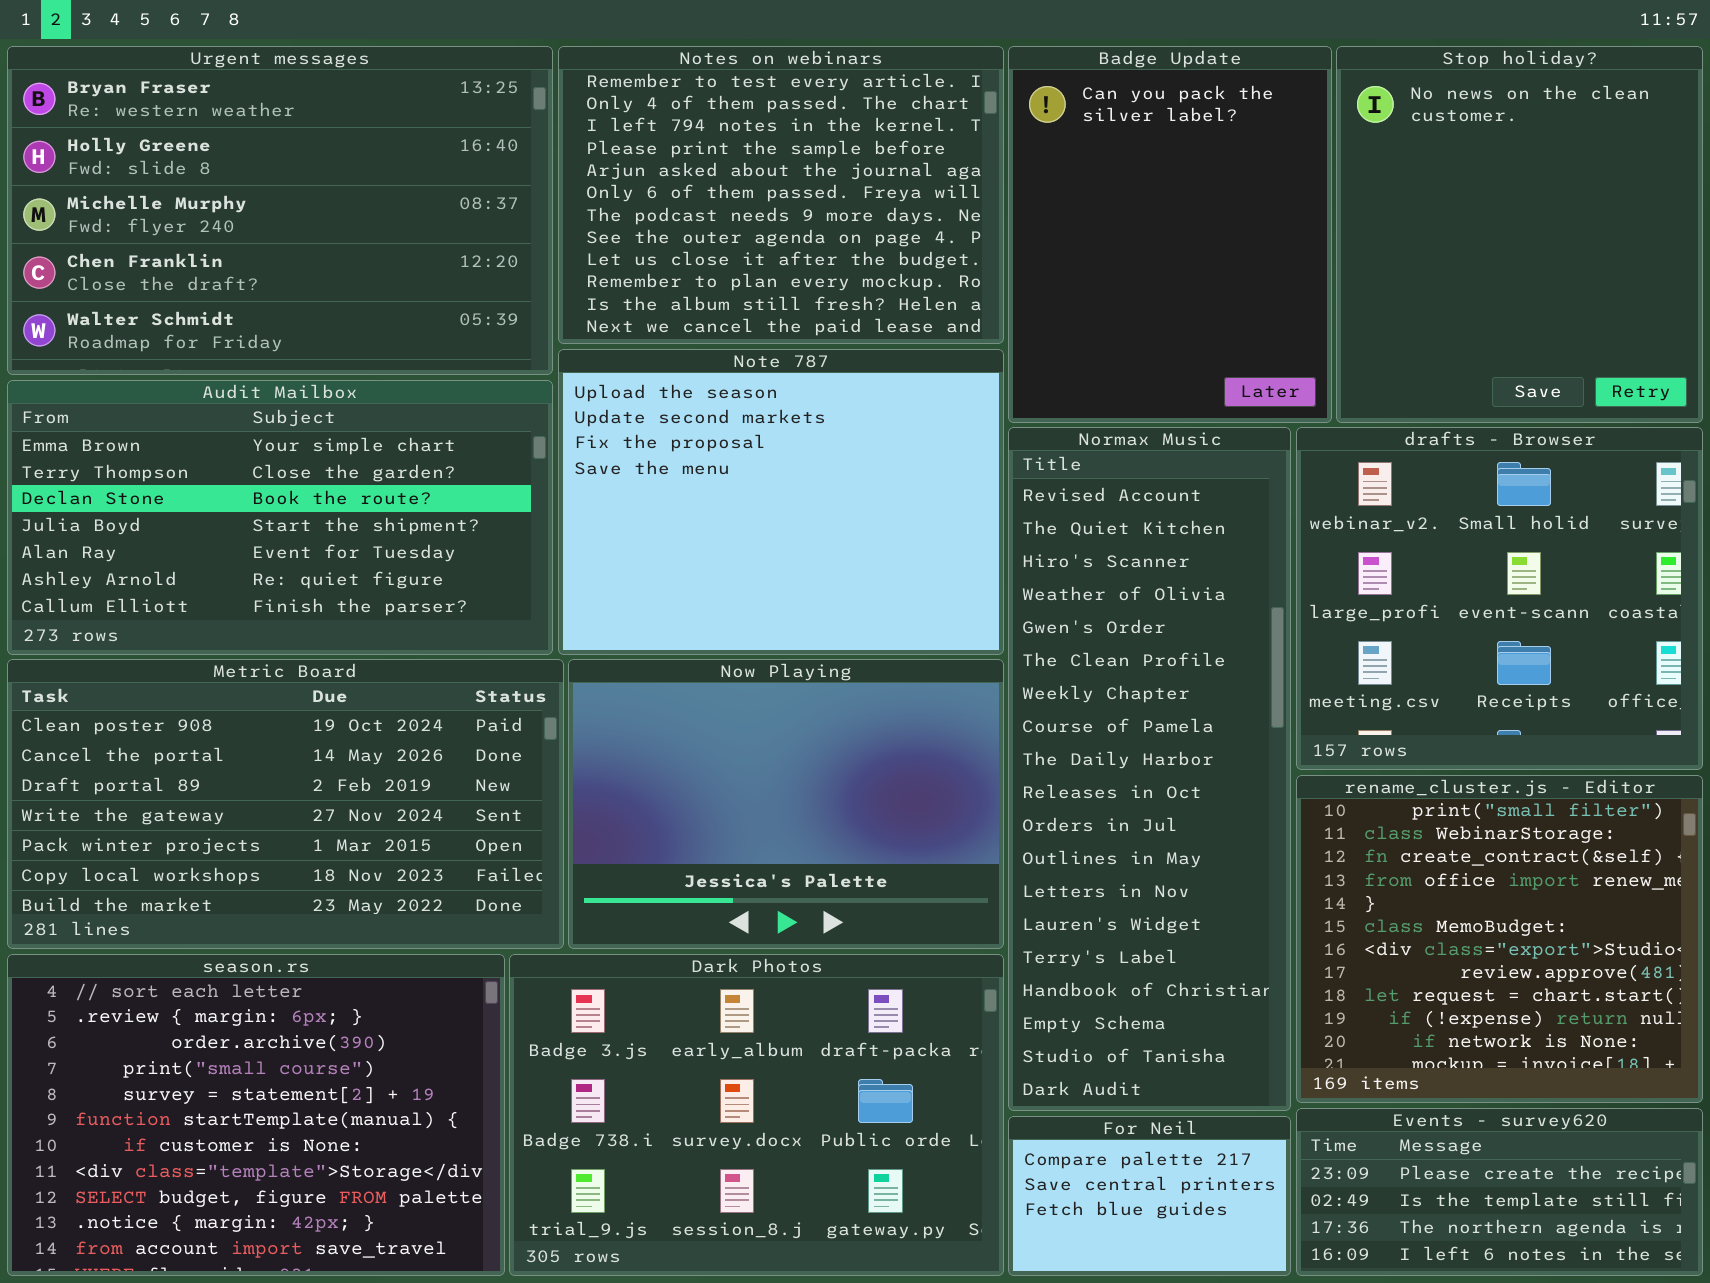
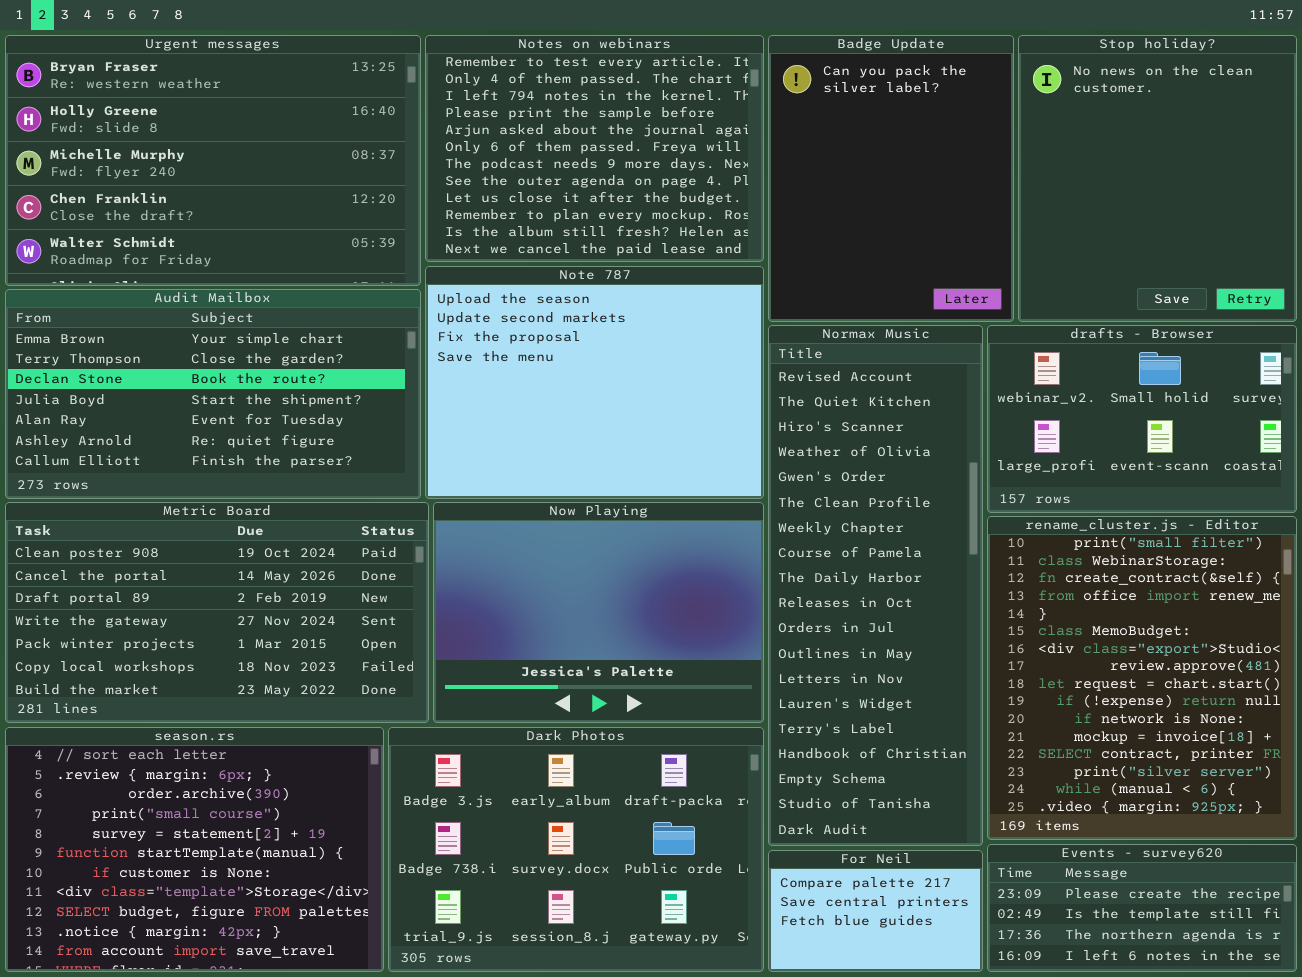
drafts - Browser: [1296,427,1703,770] -> [987,325,1297,513], resized
rename_cluster.js - Editor: [1296,775,1703,1103] -> [987,516,1297,840], resized

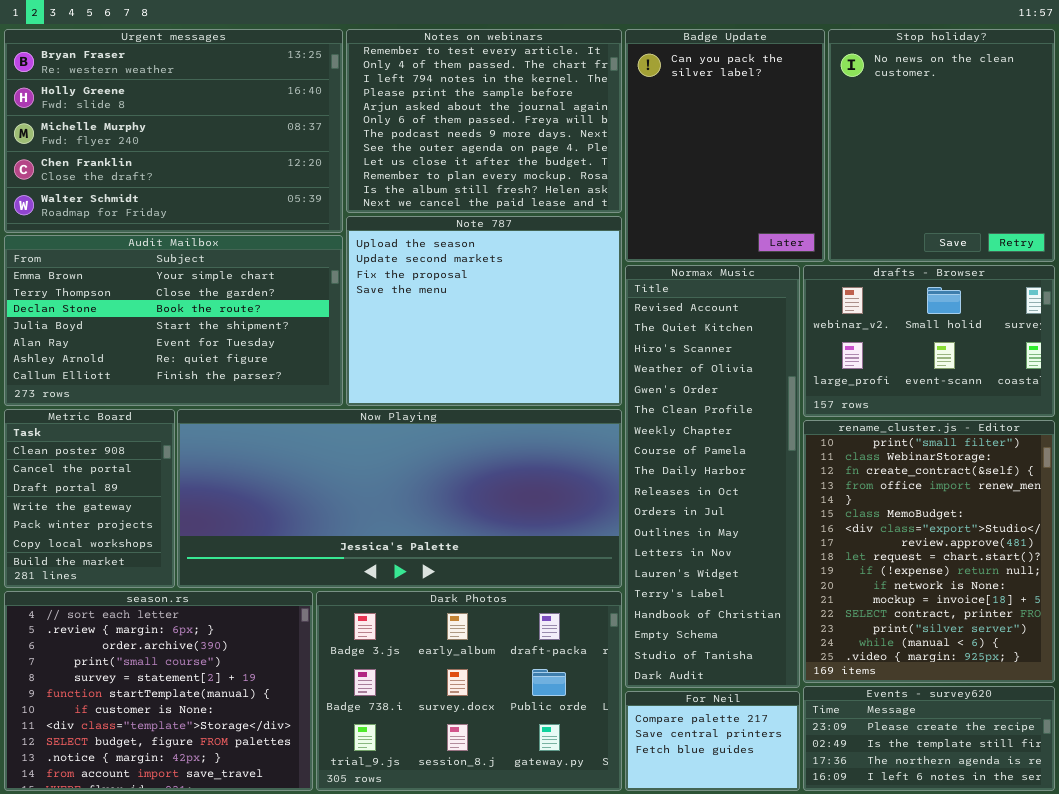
Metric Board: [5,502,429,723] -> [4,409,175,588], resized
Now Playing: [433,502,764,723] -> [177,409,622,588], resized

